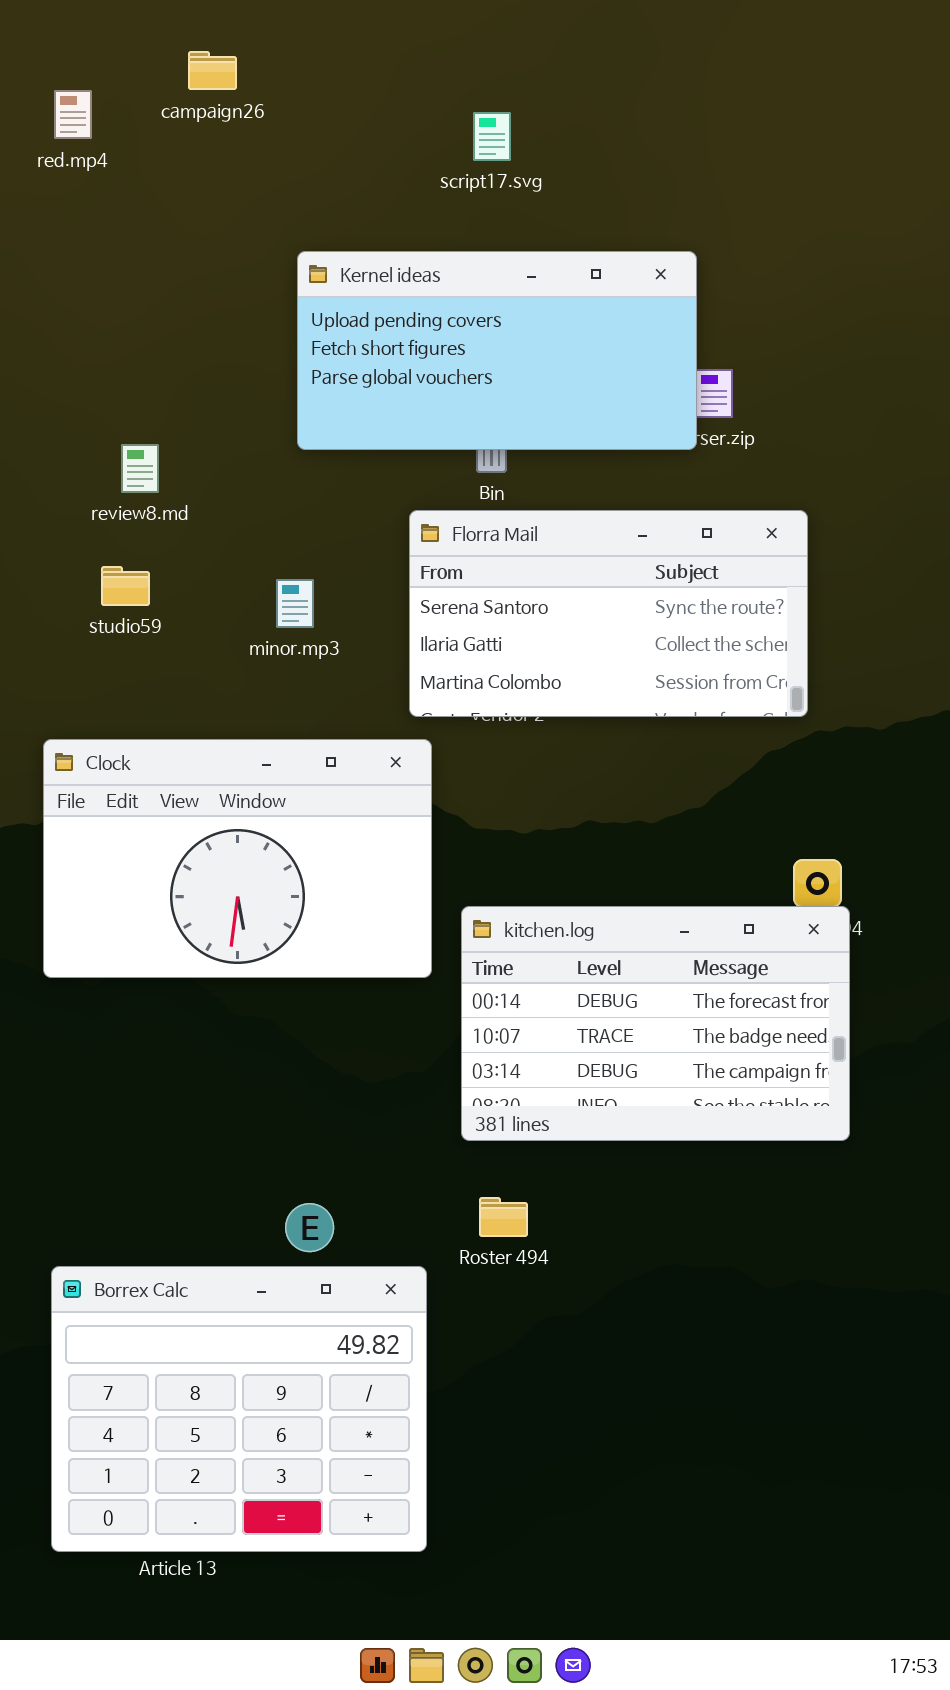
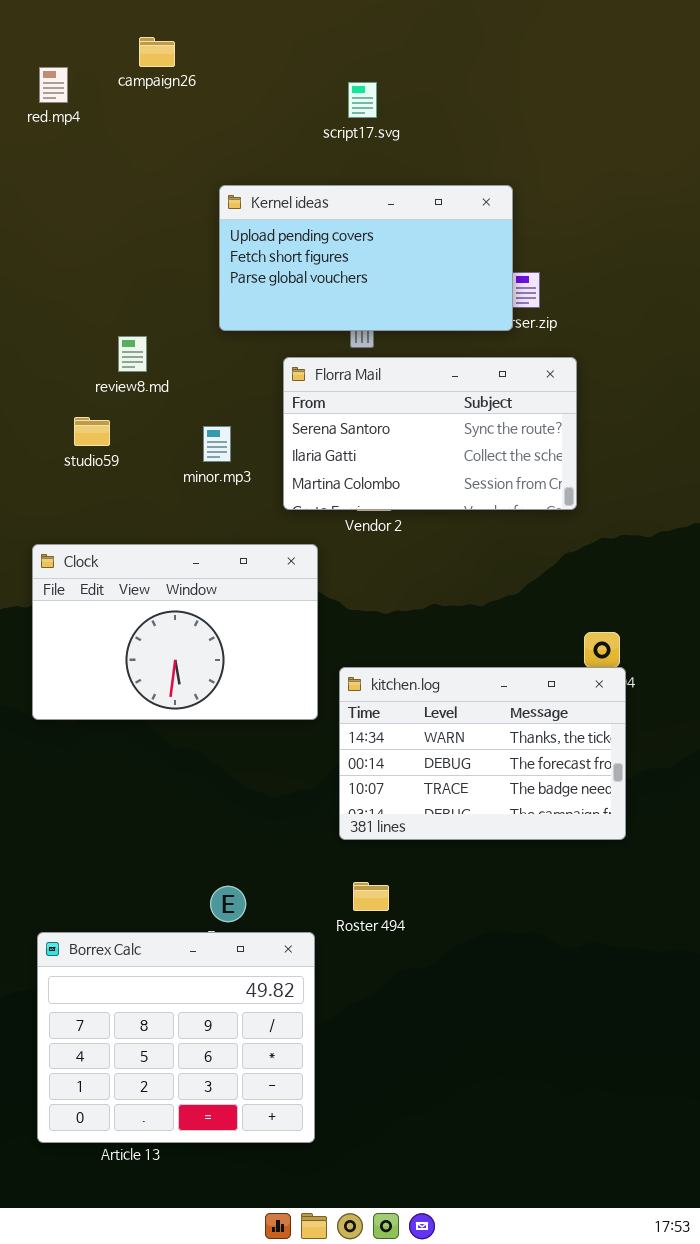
review8.md: [121,444,159,493] -> [118,336,147,372], moved
Florra Mail: [409,510,808,717] -> [283,357,577,510], moved
kitchen.log: [461,906,850,1141] -> [339,667,626,840], scrolled up 1 row

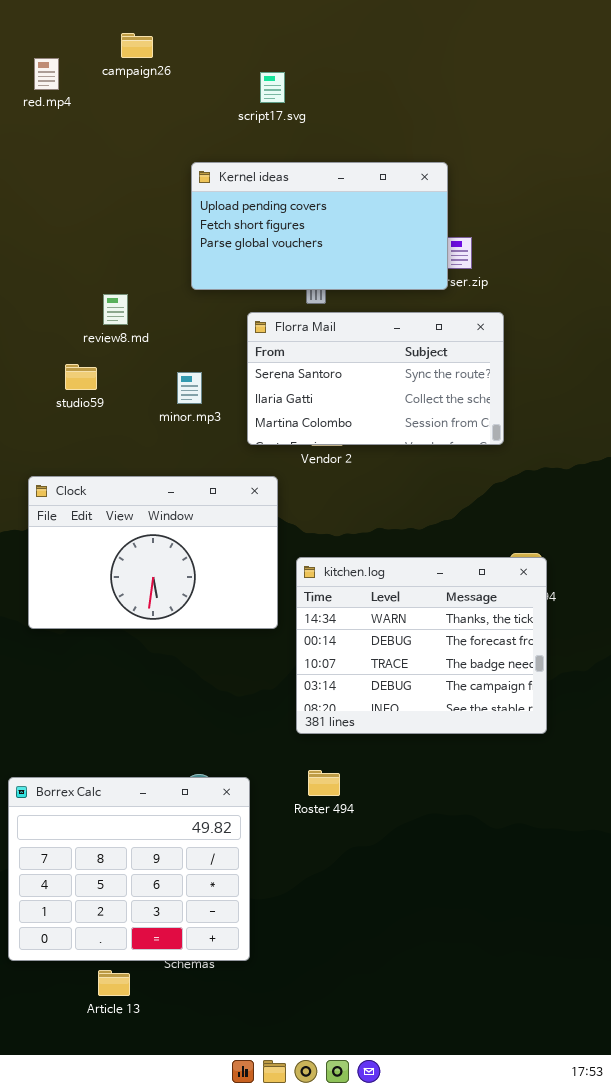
script17.svg: [348,82,377,118] -> [260,72,285,103], moved
kitchen.log: [339,667,626,840] -> [296,557,547,734], resized
Borrex Calc: [37,932,315,1143] -> [8,777,250,961], moved

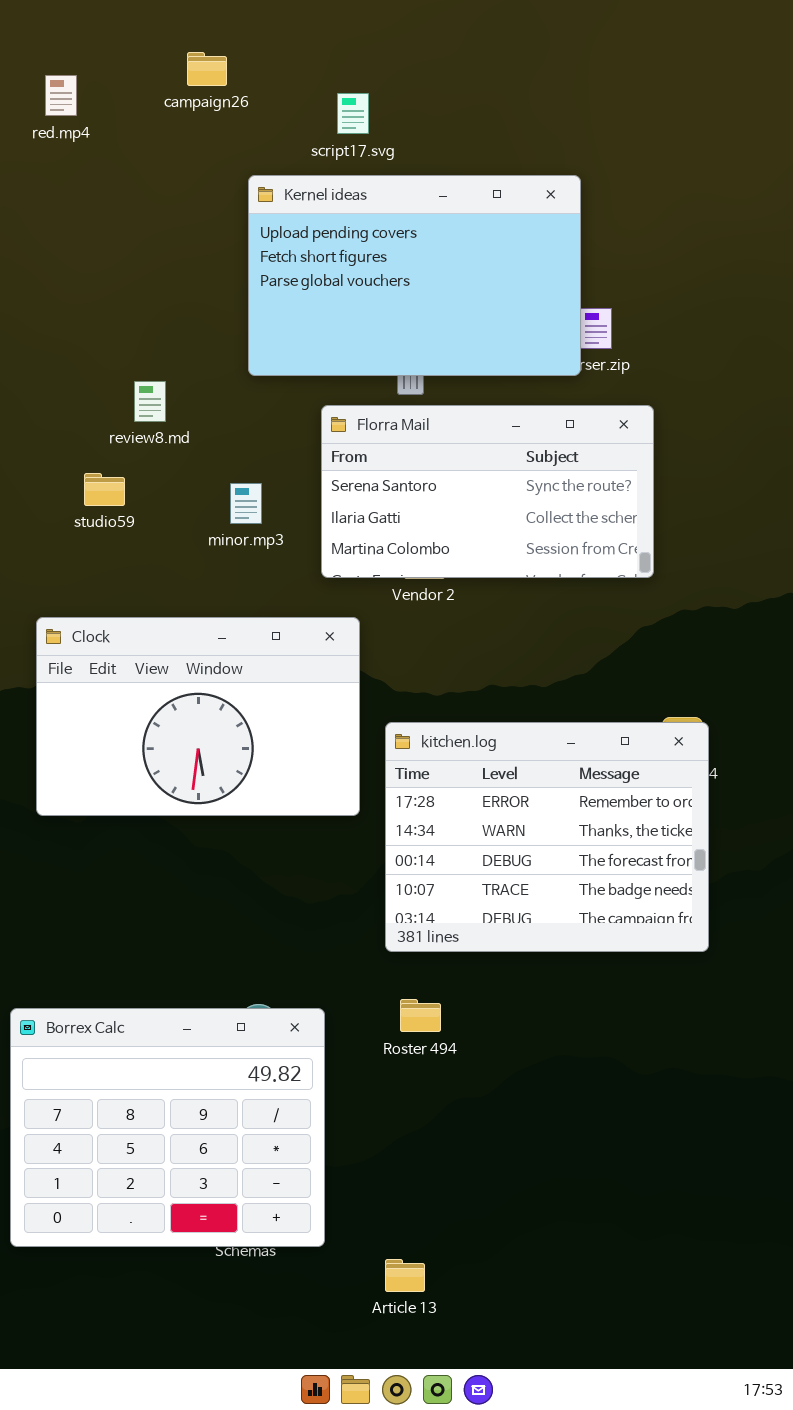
campaign26: [121,33,153,58] -> [187,52,227,86], moved
Kernel ideas: [191,162,448,290] -> [248,175,581,376], resized
kitchen.log: [296,557,547,734] -> [385,722,709,952], scrolled up 1 row
Article 13: [98,970,130,996] -> [385,1259,425,1292], moved

